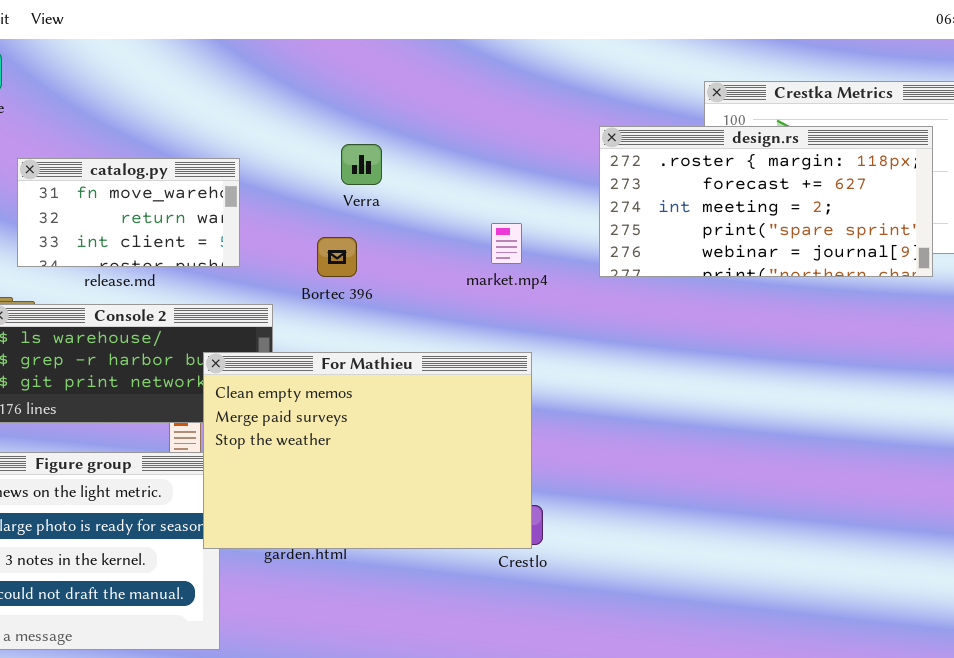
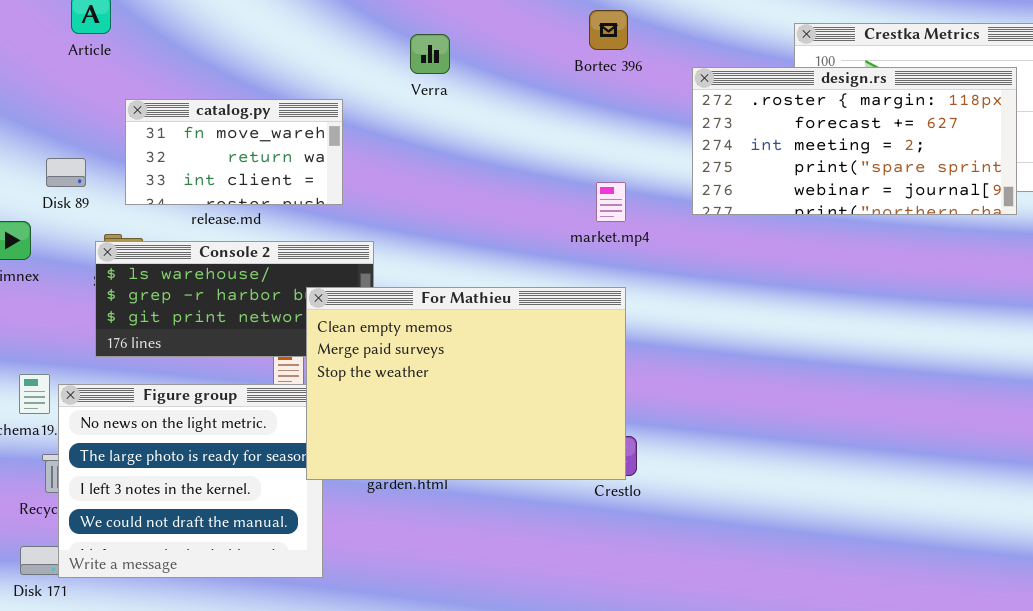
Verra: [341,144,382,185] -> [410,34,450,74], moved
market.mp4: [491,223,522,264] -> [596,182,626,222], moved
Bortec 396: [317,237,357,277] -> [589,10,628,50], moved

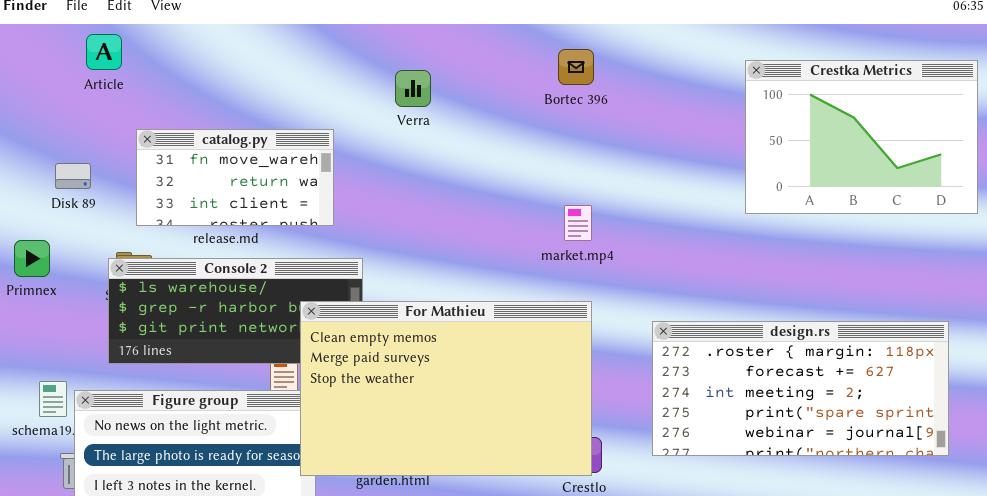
design.rs: [692,67,1017,215] -> [652,321,949,456], moved
Disk 89: [46,158,86,187] -> [55,163,91,189], moved

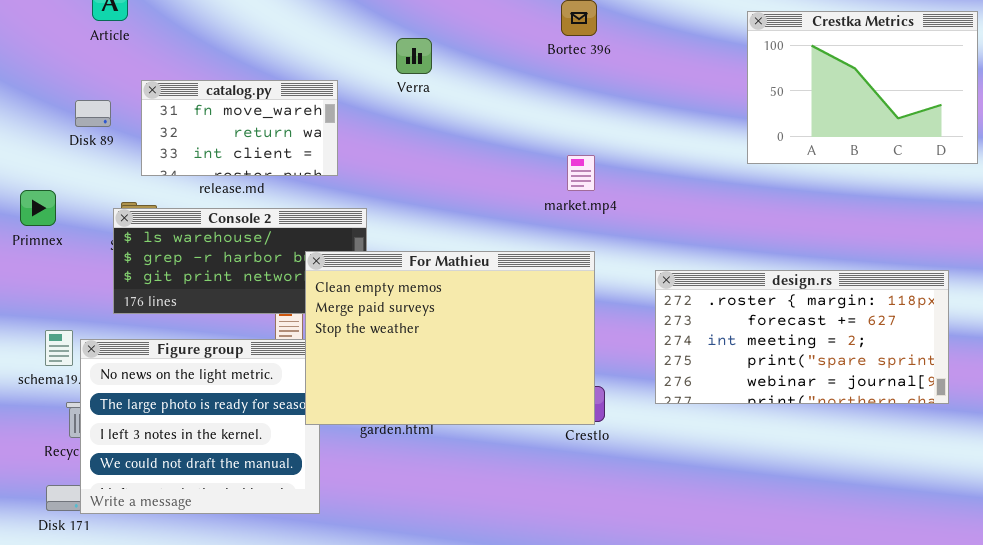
Verra: [395,70,431,107] -> [396,38,432,74], moved
Disk 89: [55,163,91,189] -> [75,100,111,127], moved

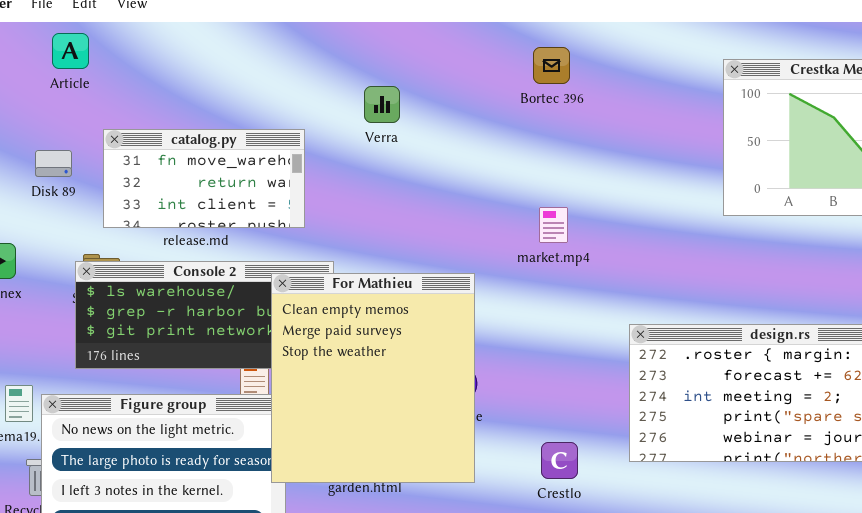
For Mathieu: [305,251,595,425] -> [271,273,475,483], resized

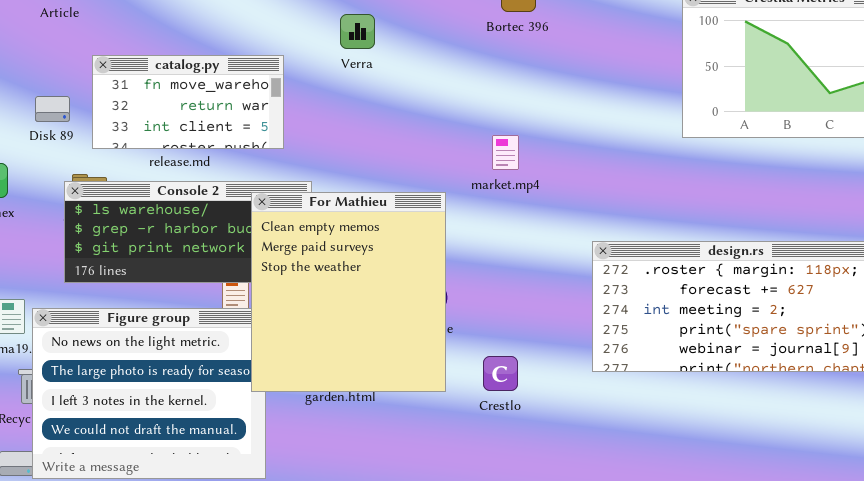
Disk 89: [35,150,72,177] -> [35,96,70,122], moved
market.mp4: [539,207,568,243] -> [492,135,519,170], moved
Crestlo: [541,442,578,479] -> [483,356,518,391], moved

